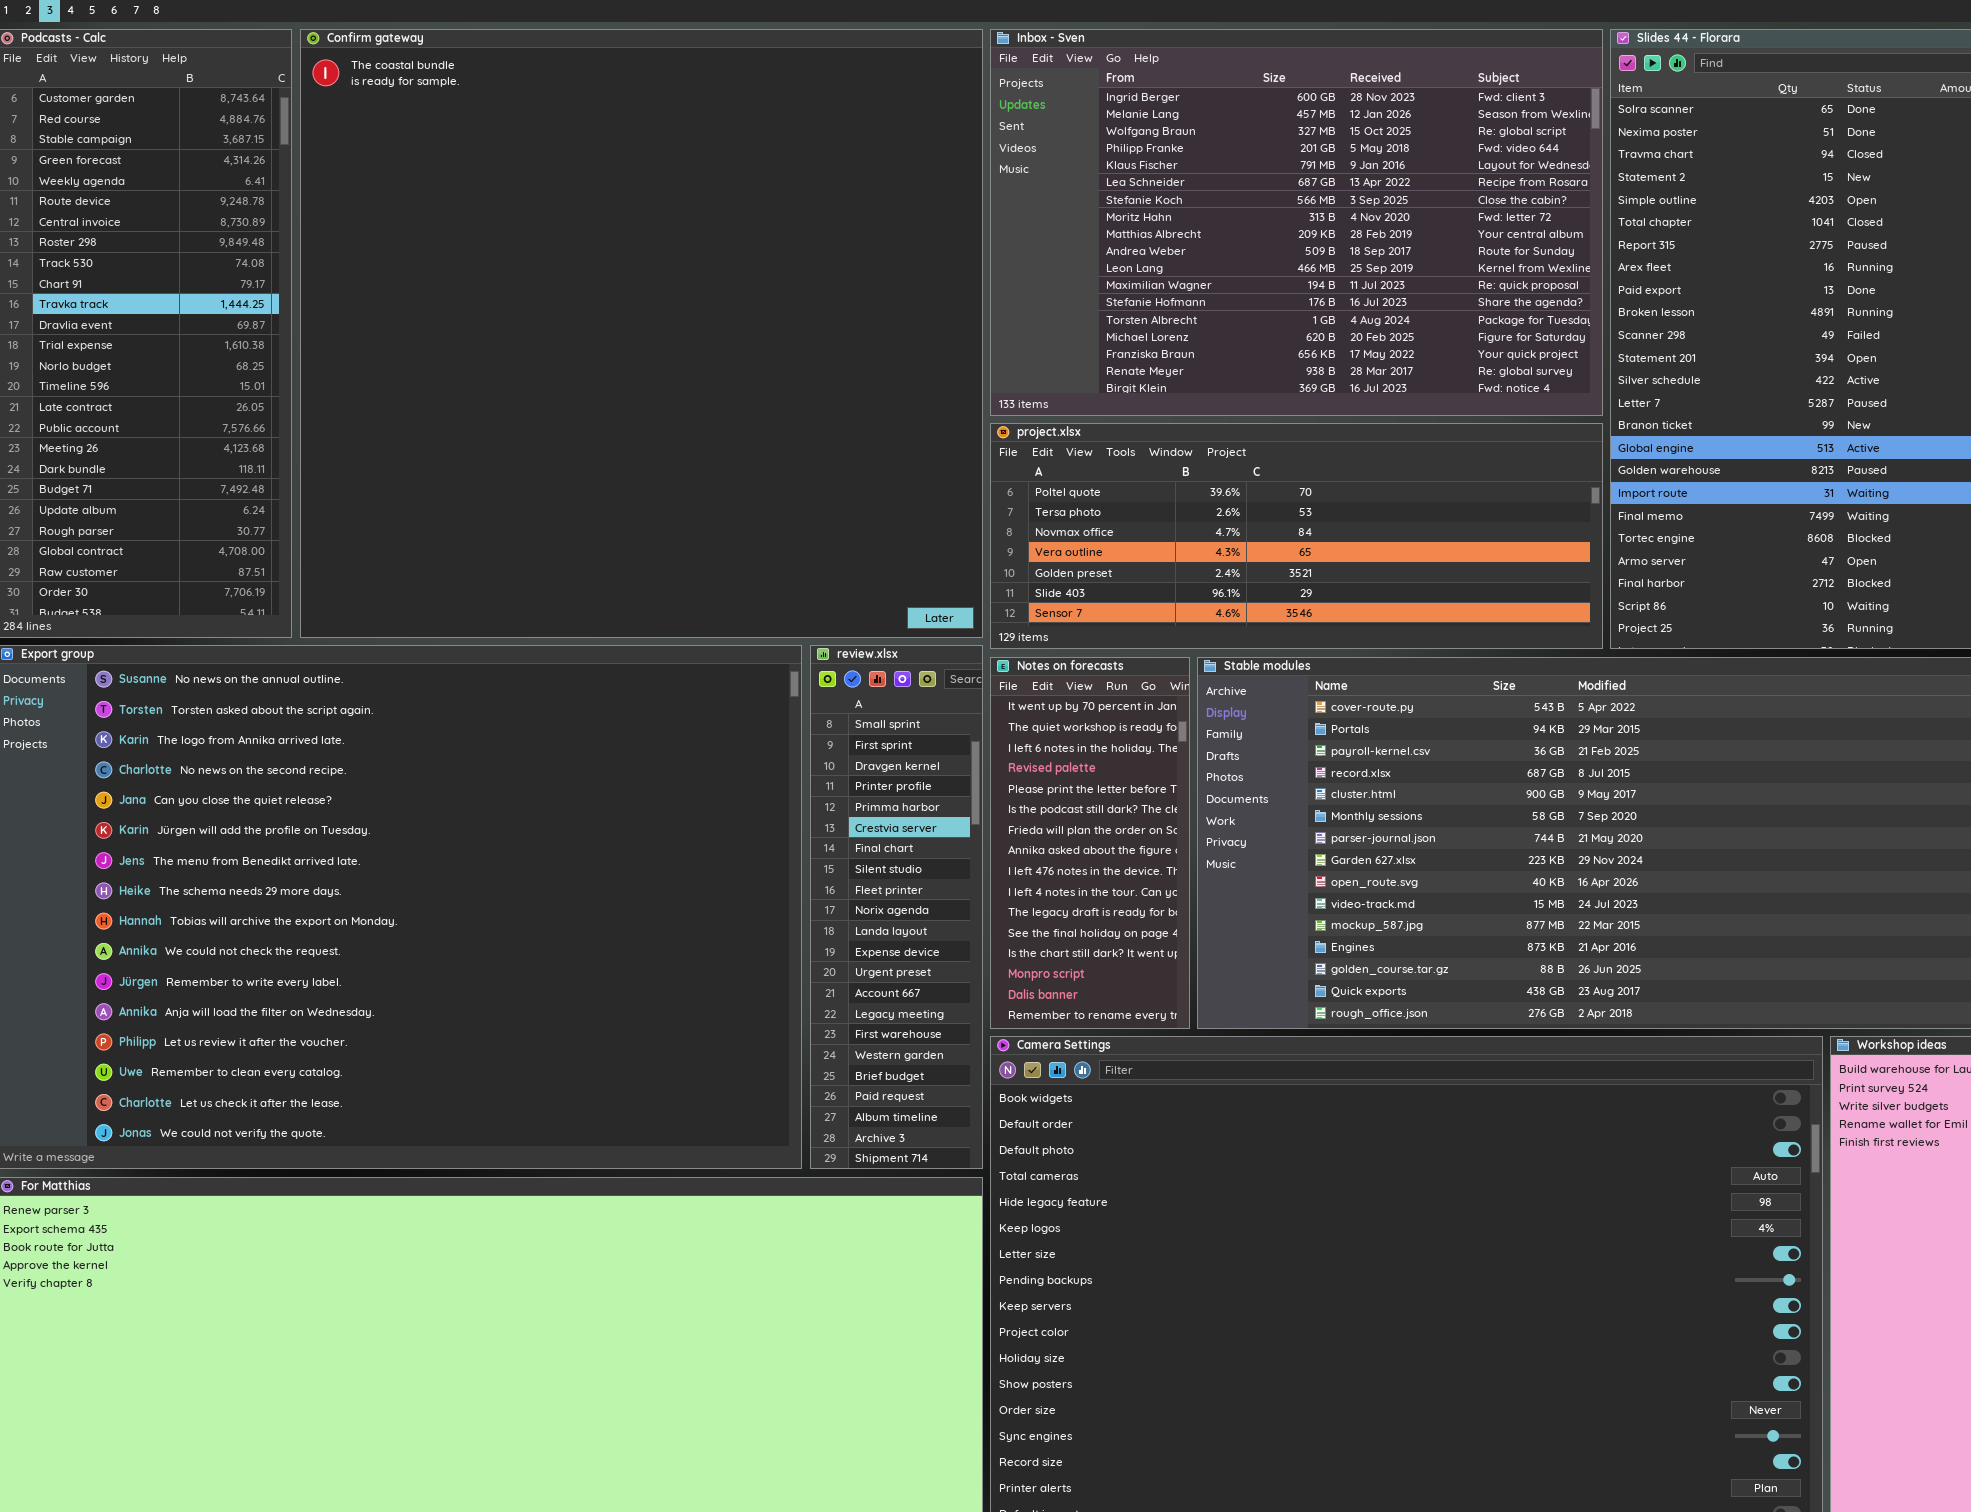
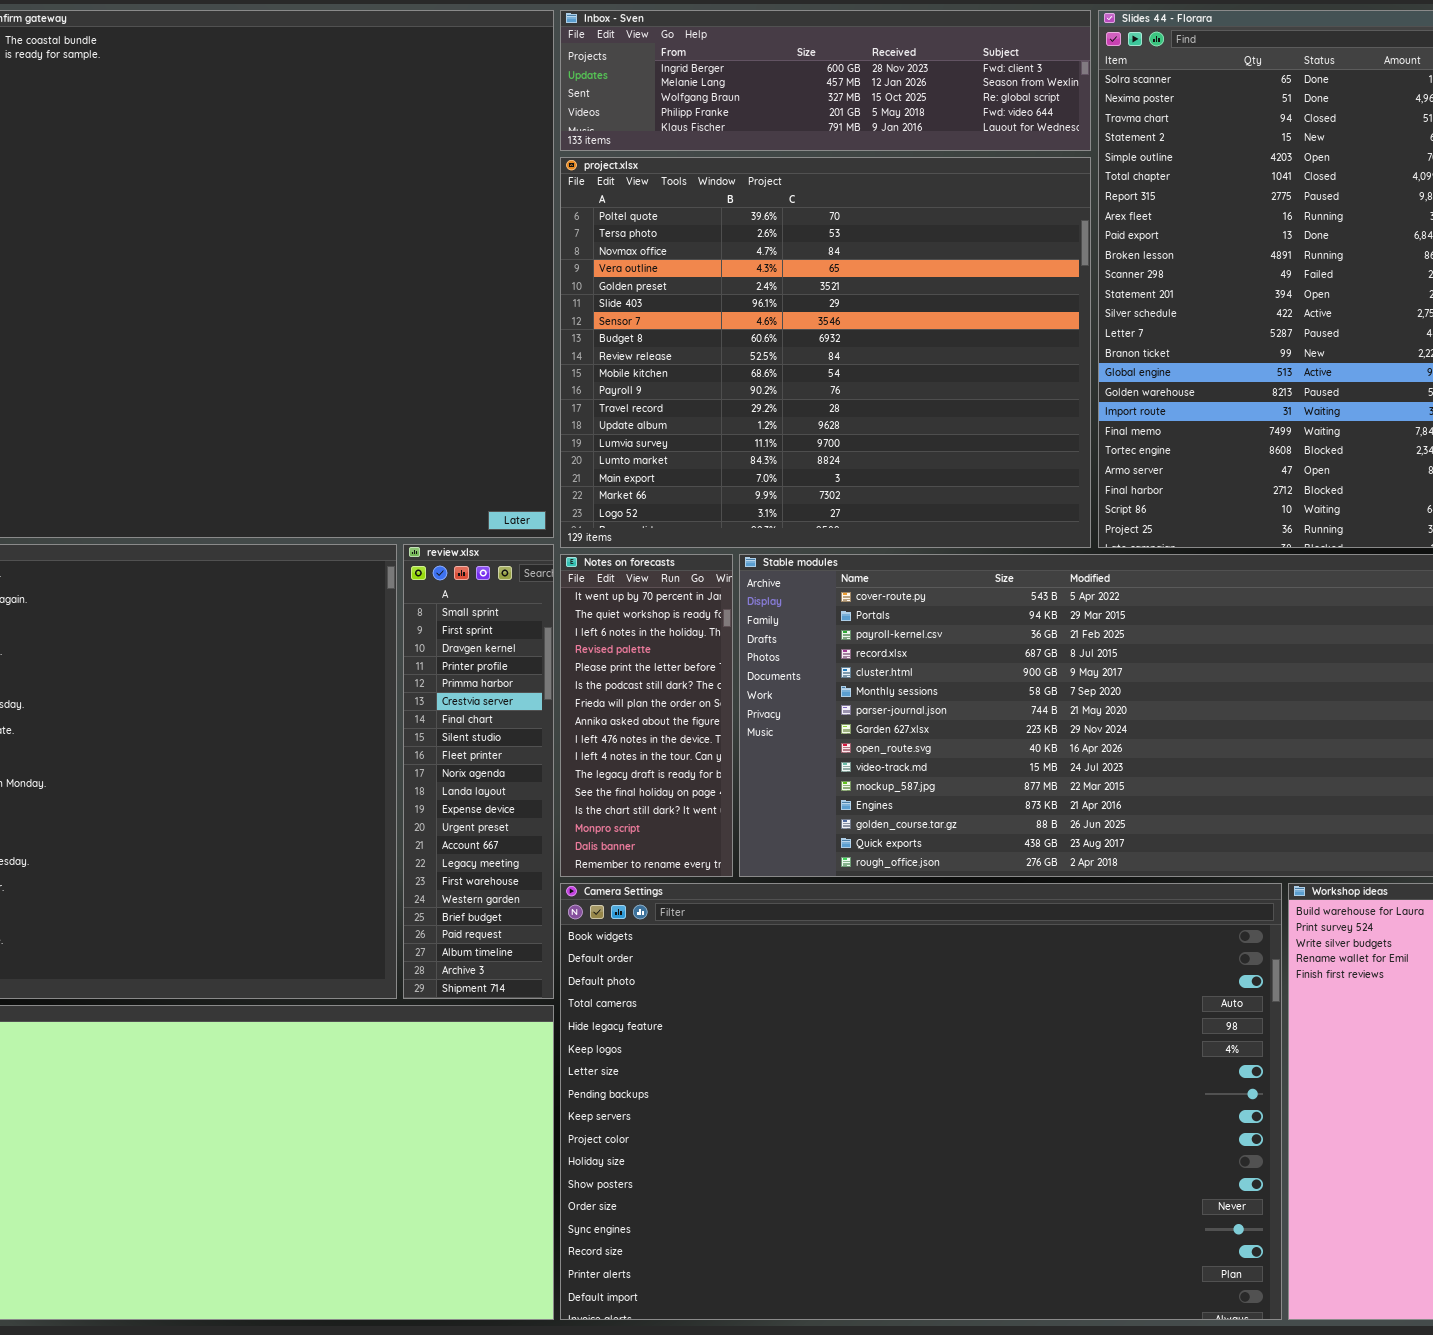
Inbox - Sven: [990,29,1603,416] -> [560,10,1091,151], resized
project.xlsx: [990,423,1603,649] -> [560,157,1091,548], resized

